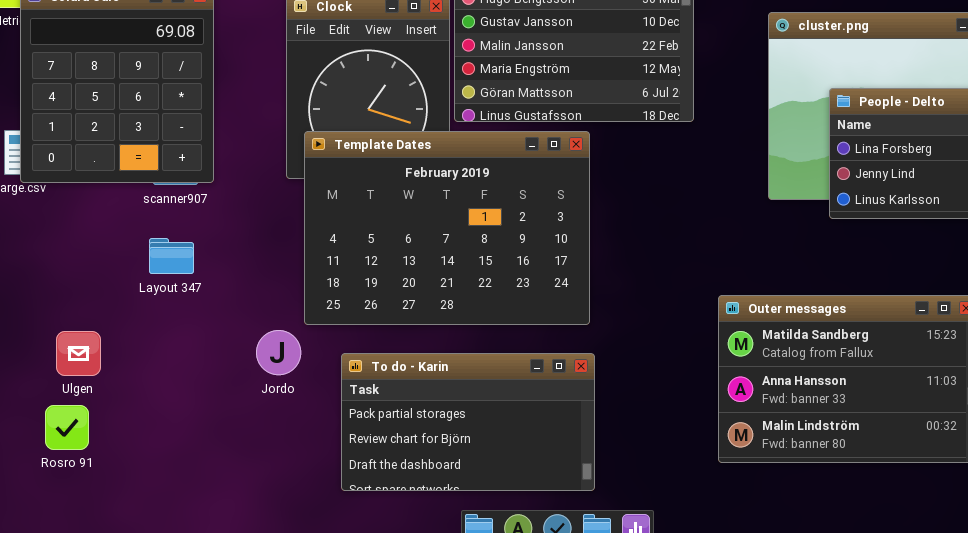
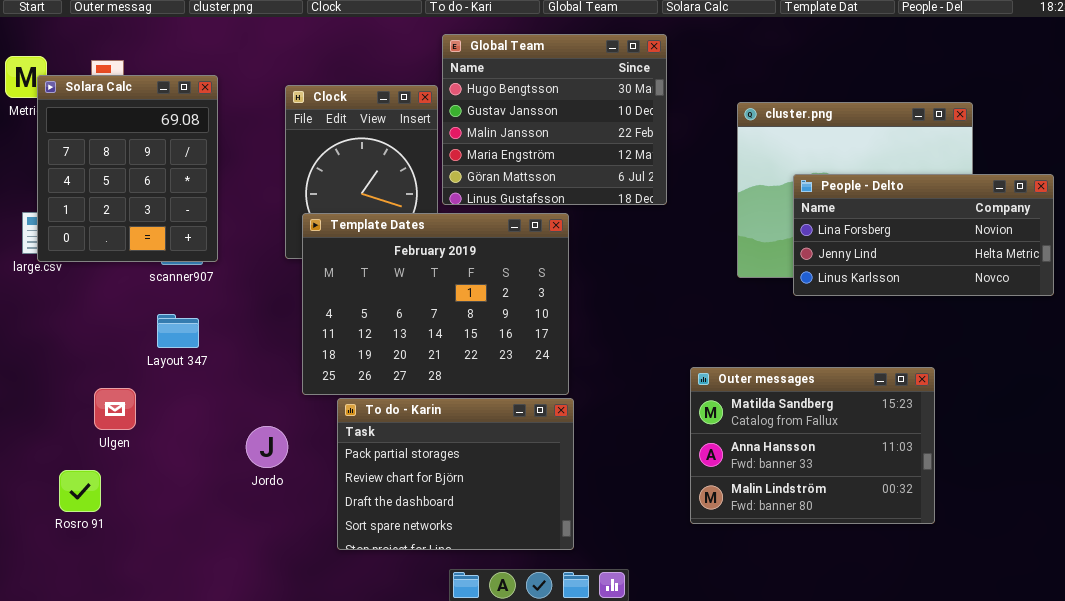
Jordo: [256,330,301,375] -> [246,426,288,468], moved
Ulgen: [56,331,101,376] -> [94,388,136,430], moved
To do - Karin: [341,353,595,491] -> [337,398,574,550], resized

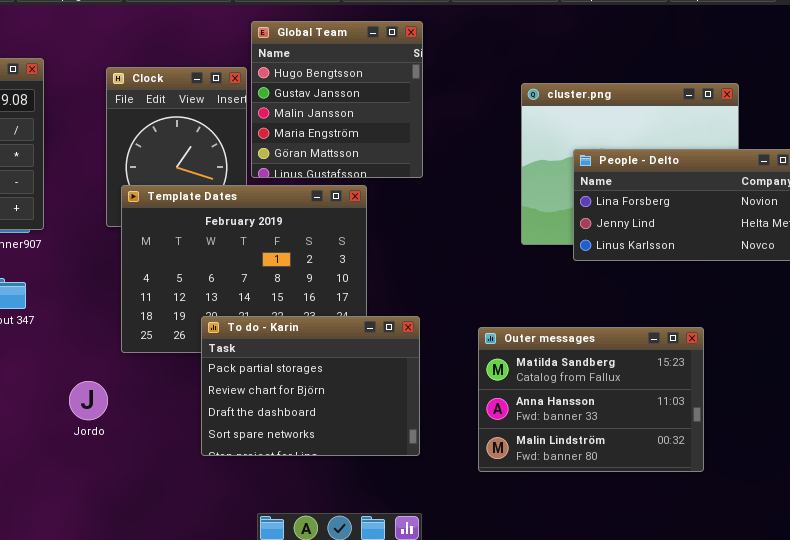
Global Team: [442,34,667,205] -> [251,21,423,178], resized
To do - Karin: [337,398,574,550] -> [201,316,420,456], moved

